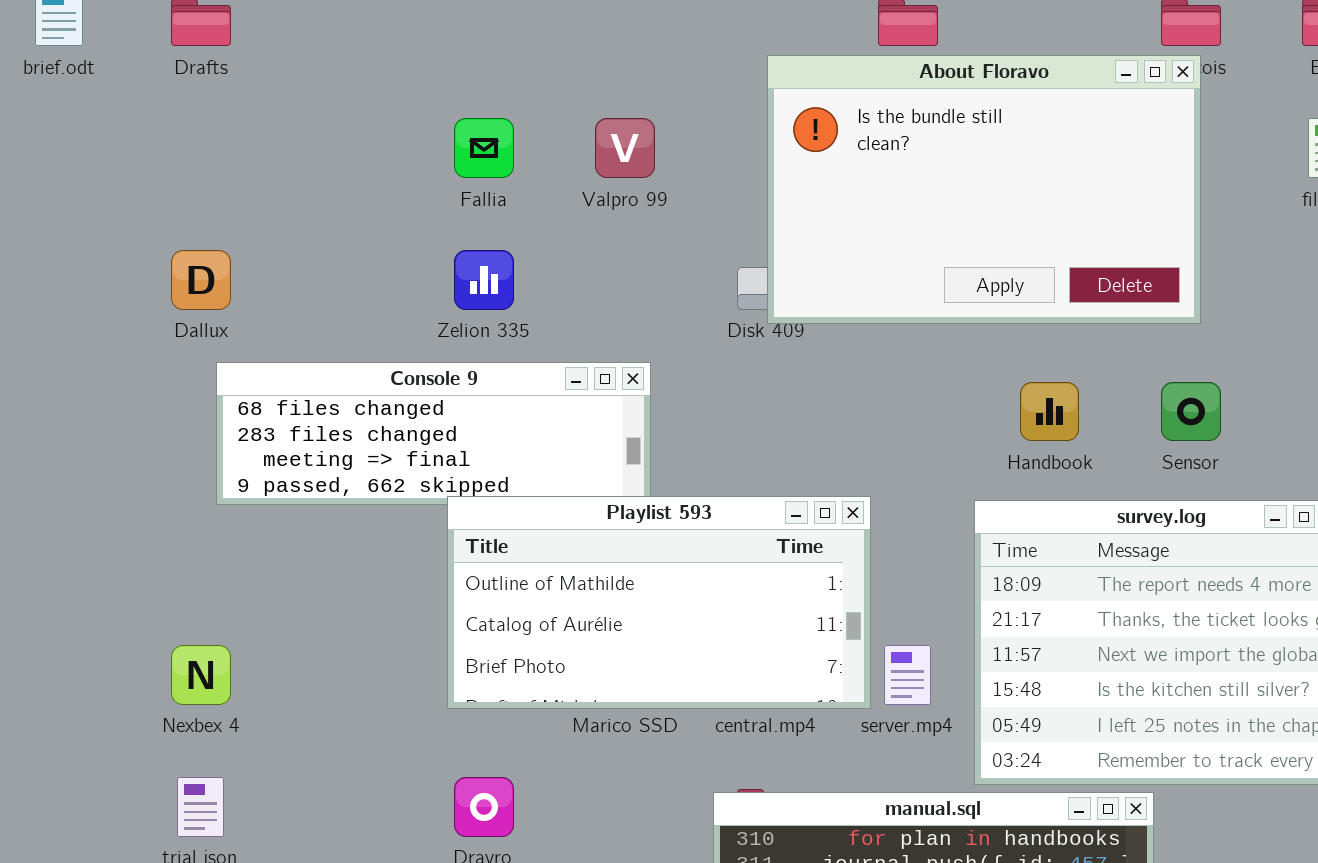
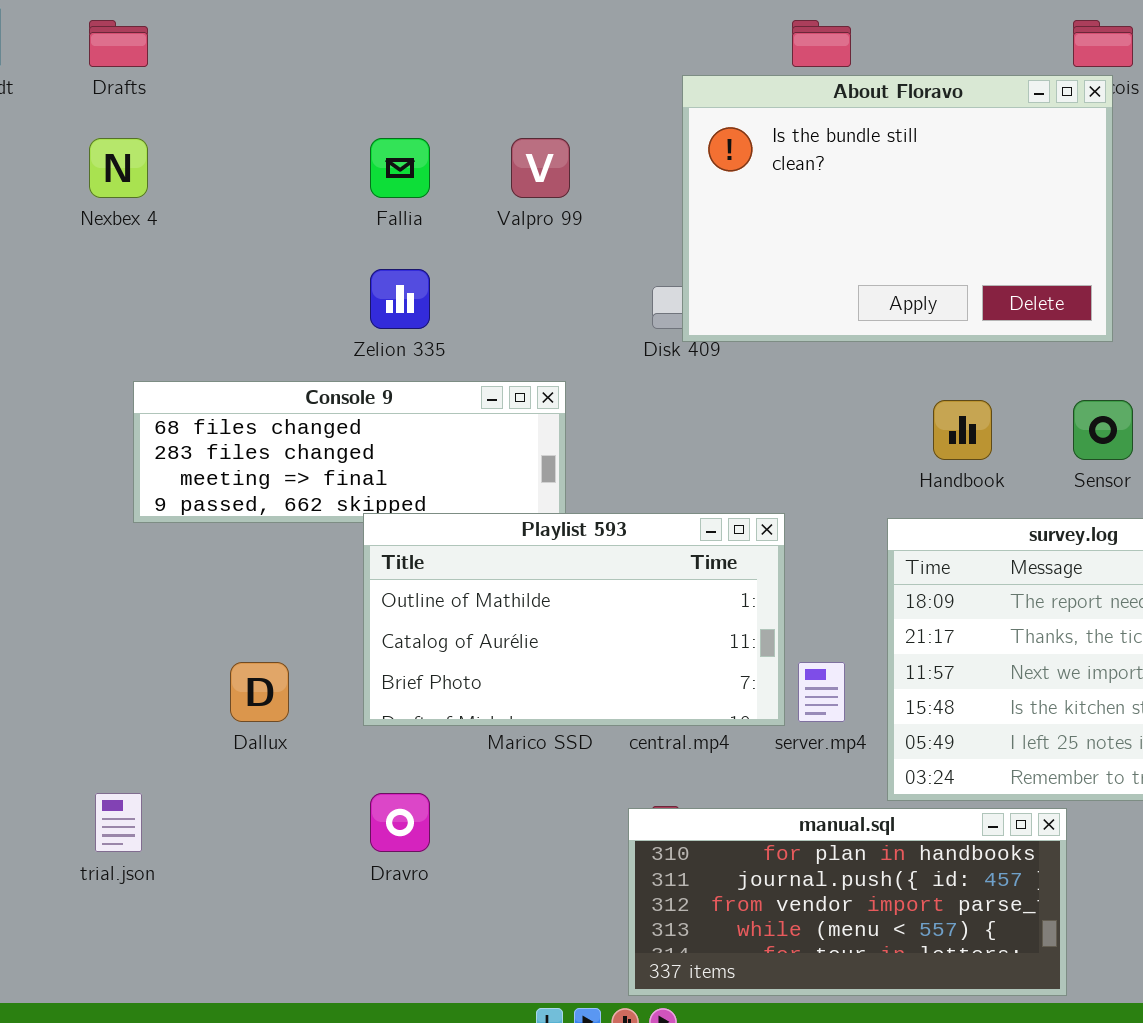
Dallux: [171,250,231,310] -> [230,662,289,722], moved
Nexbex 4: [171,645,231,705] -> [89,138,148,198], moved

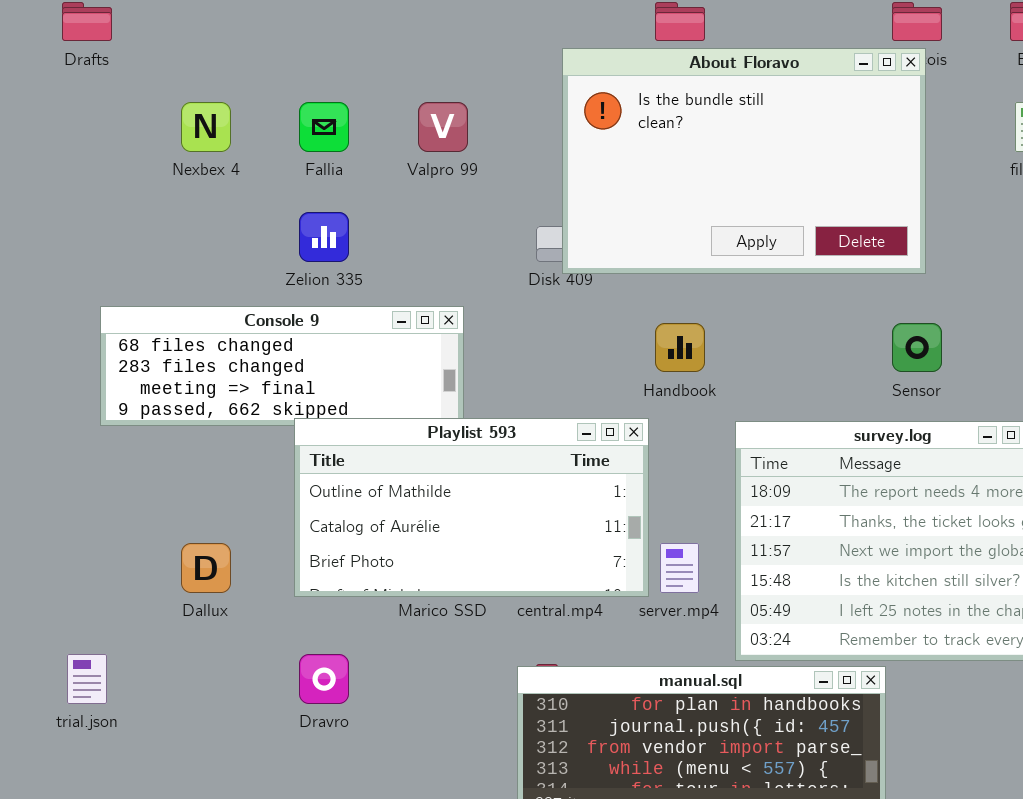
Nexbex 4: [89,138,148,198] -> [181,102,231,152], moved
Handbook: [933,400,992,460] -> [655,323,705,372], moved

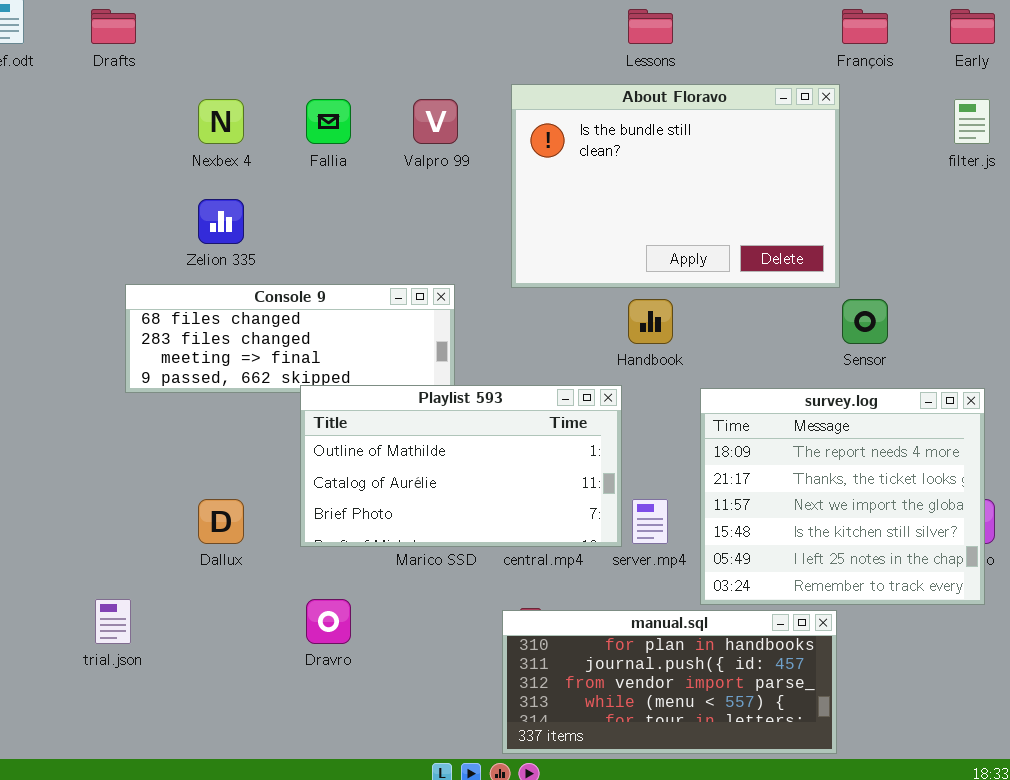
About Floravo: [562,48,926,274] -> [511,84,840,288], moved
Zelion 335: [299,212,349,262] -> [198,199,244,244], moved

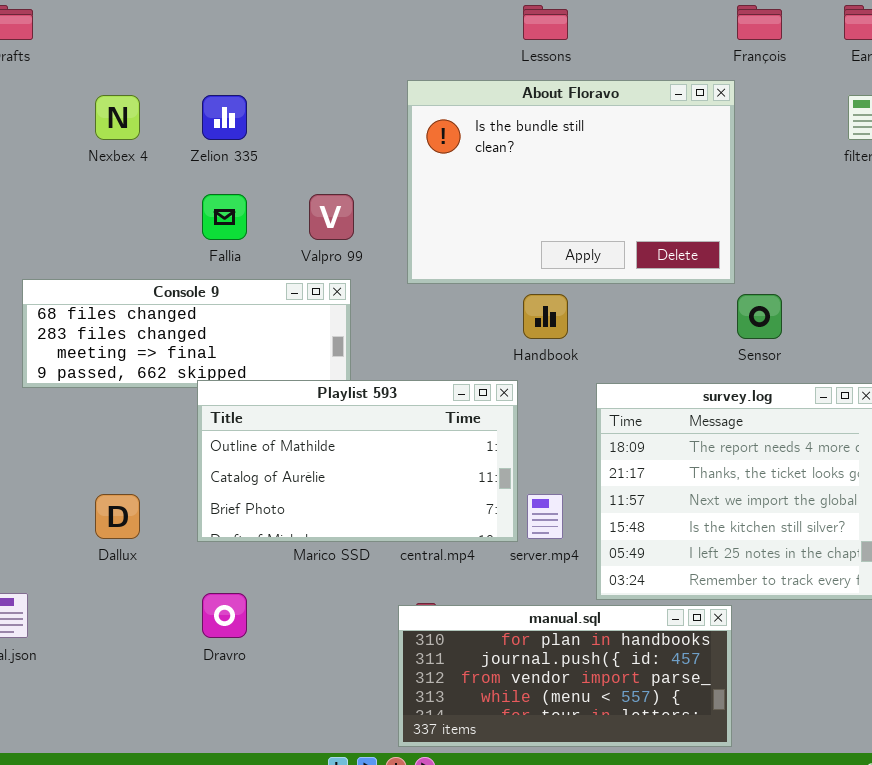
Fallia: [306,99,351,144] -> [202,194,247,240], moved
Valpro 99: [413,99,458,144] -> [309,194,354,240], moved
Zelion 335: [198,199,244,244] -> [202,95,247,140], moved

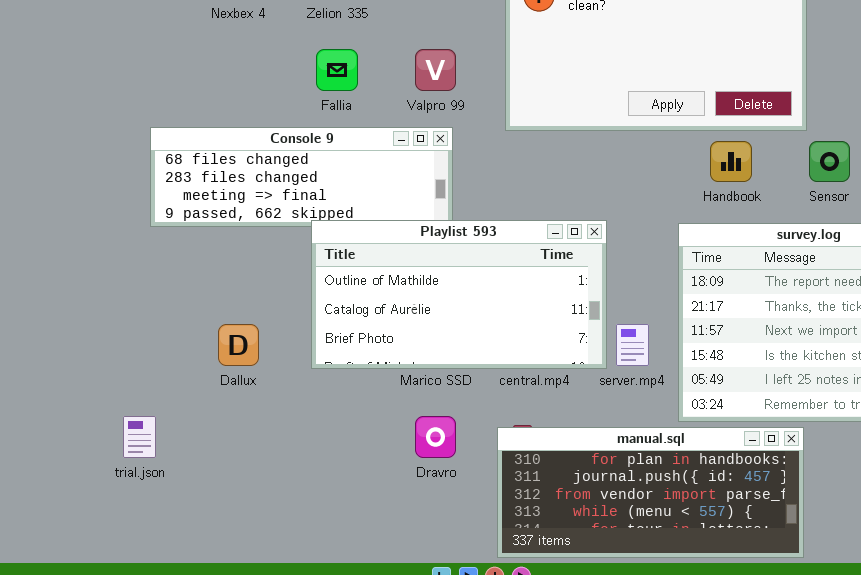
Handbook: [523,294,568,339] -> [710,141,752,182], moved
Dravro: [202,593,247,638] -> [415,416,456,458], moved

